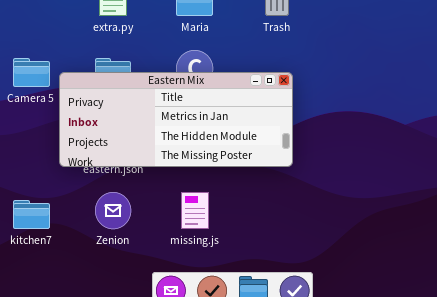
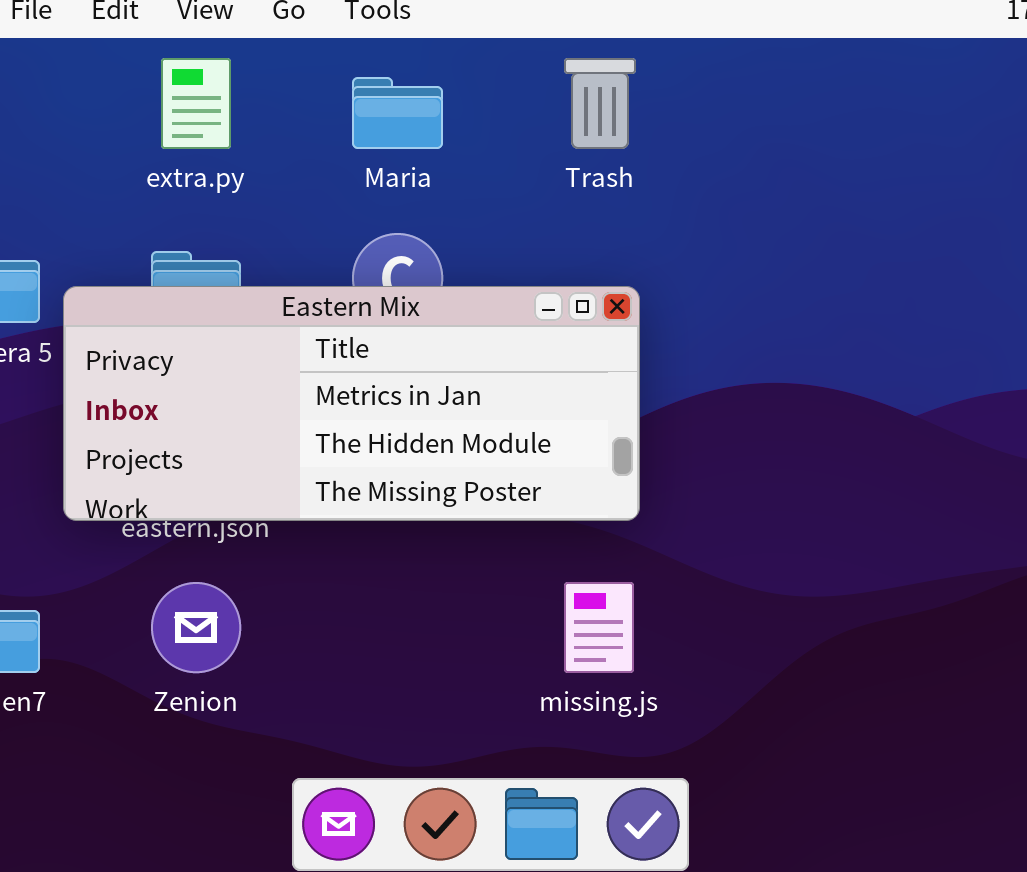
missing.js: [181,192,209,229] -> [564,582,634,673], moved

